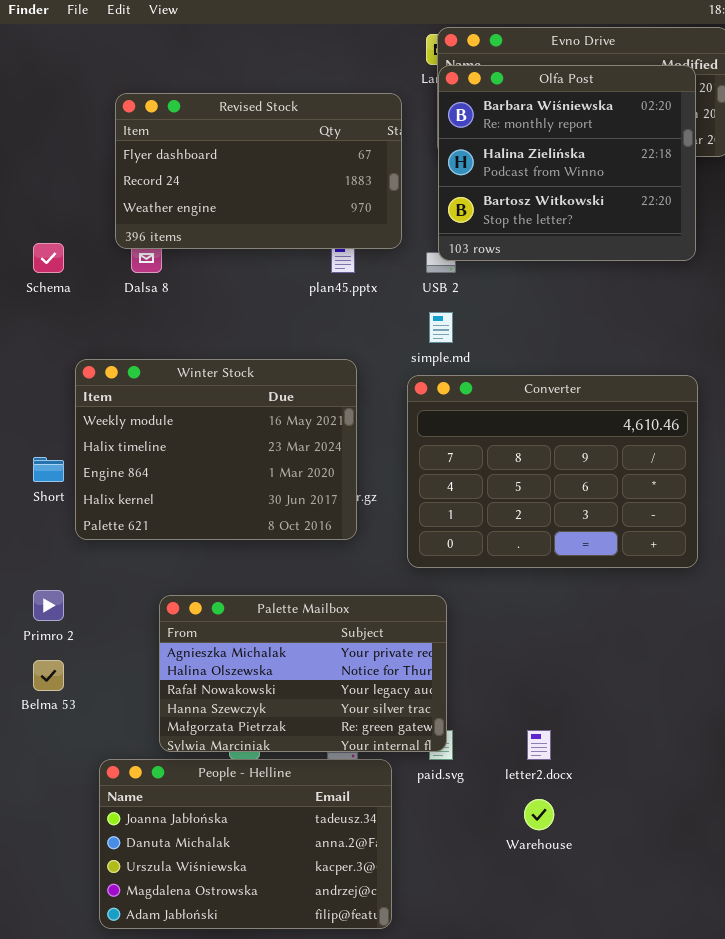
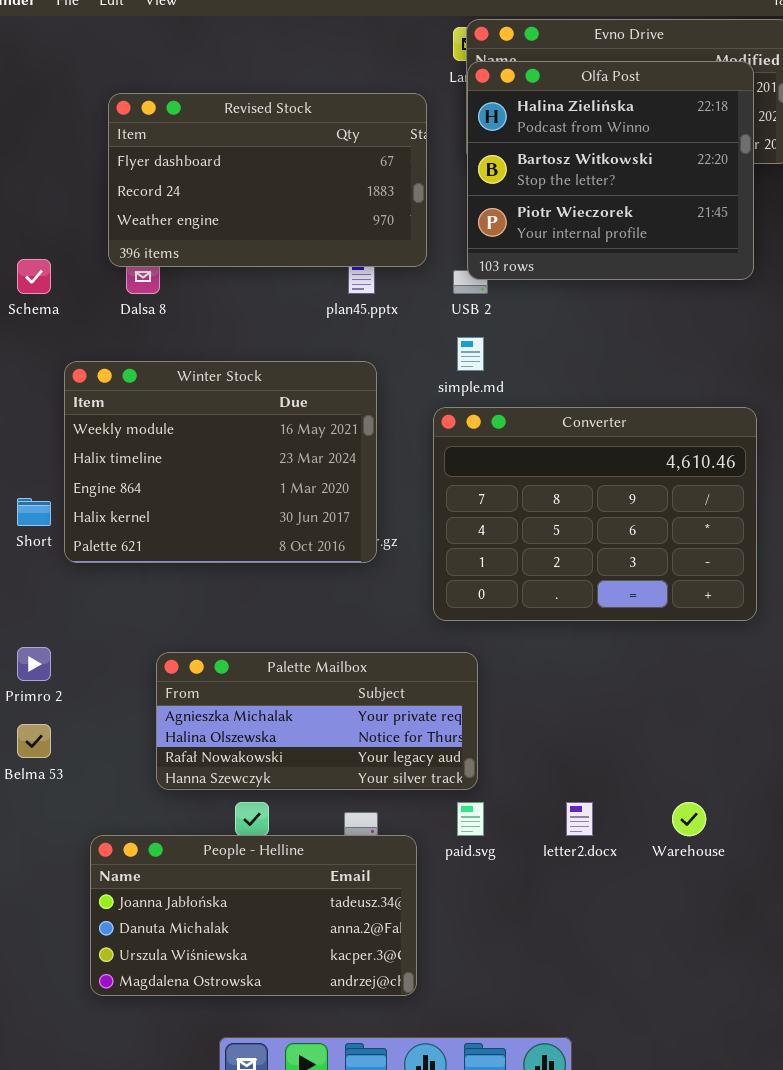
Olfa Post: [438,65,696,261] -> [467,61,754,280], scrolled down 1 row
Winter Stock: [75,359,357,540] -> [64,361,377,563], moved
Palette Mailbox: [159,595,447,752] -> [156,652,478,790], resized
People - Helline: [99,759,392,929] -> [90,835,417,996], resized
Warehouse: [524,799,554,830] -> [672,802,706,836], moved

